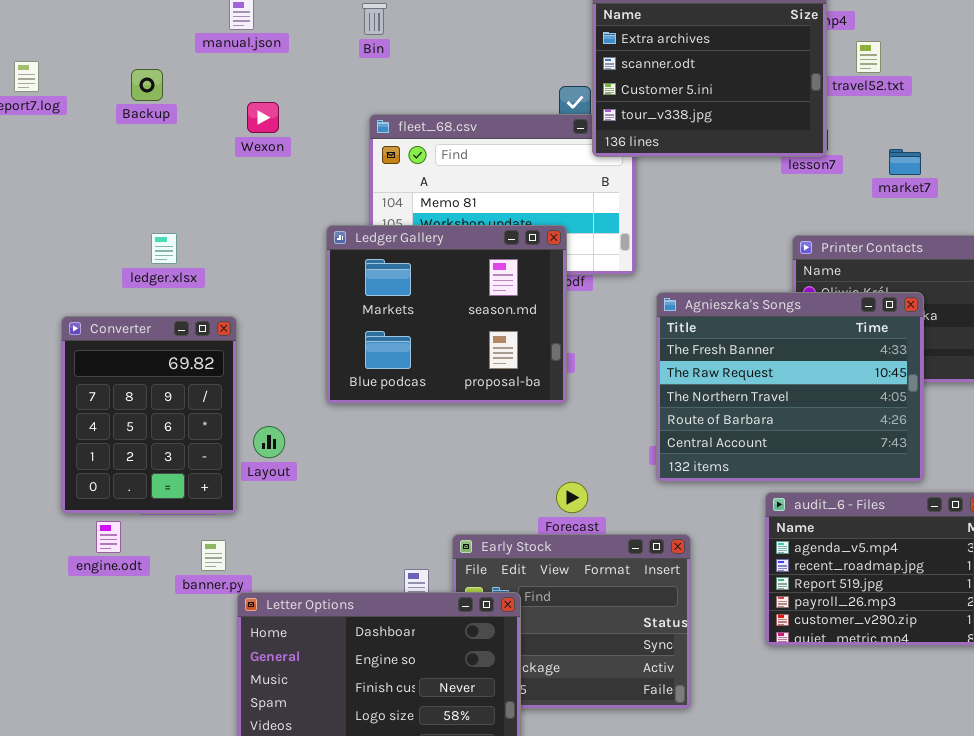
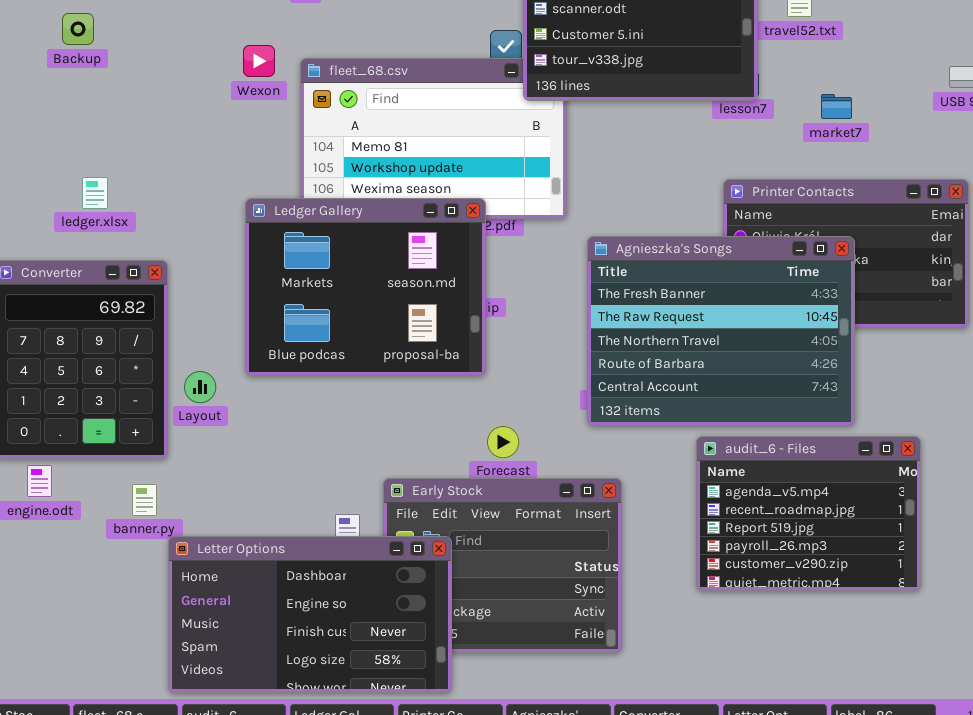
Wexon: [247,102,279,133] -> [243,45,275,77], moved
Ledger Gallery: [326,225,567,404] -> [245,198,486,376], moved

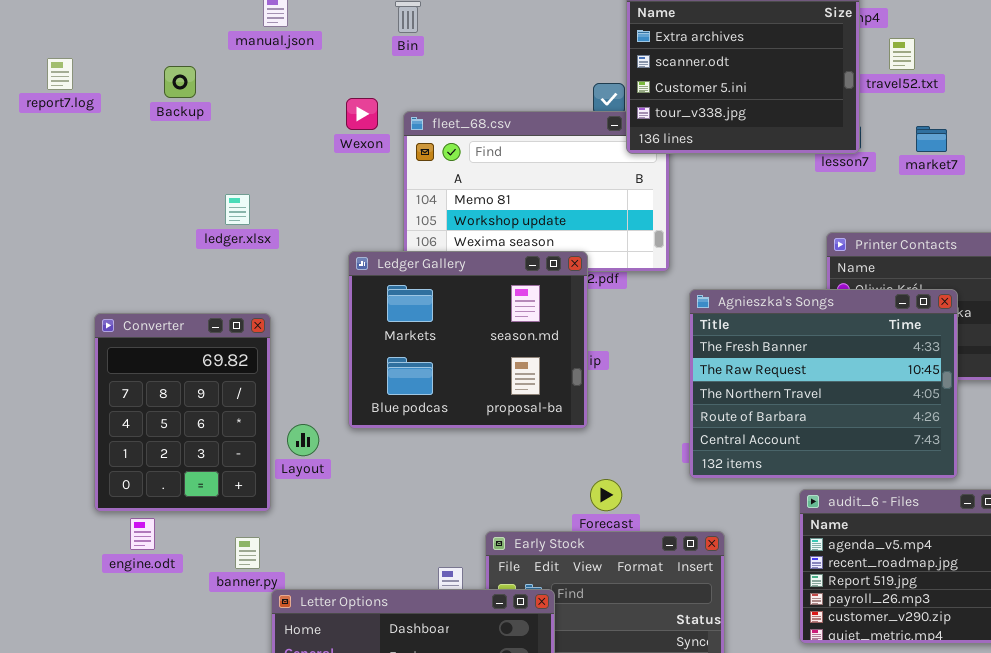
market7: [821,94,852,119] -> [916,126,947,152], moved
ledger.xlsx: [82,177,108,209] -> [225,194,250,225], moved

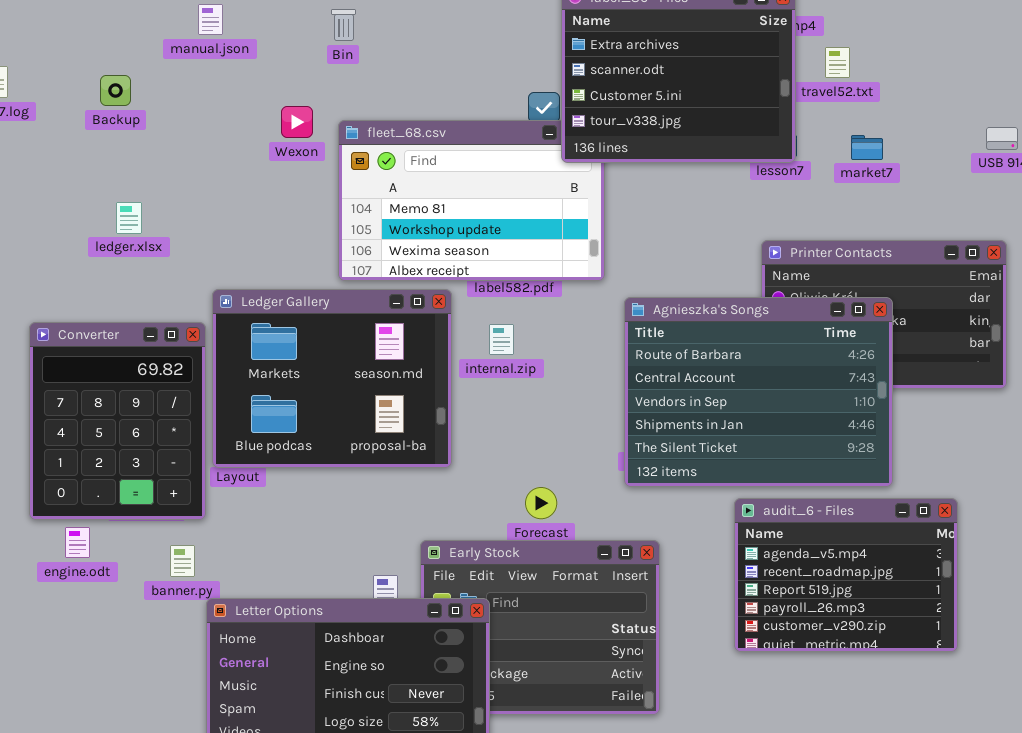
ledger.xlsx: [225,194,250,225] -> [116,202,142,234], moved
Ledger Gallery: [348,251,588,429] -> [212,289,452,468], moved
Agnieszka's Songs: [689,289,958,479] -> [624,297,893,487], scrolled down 3 rows

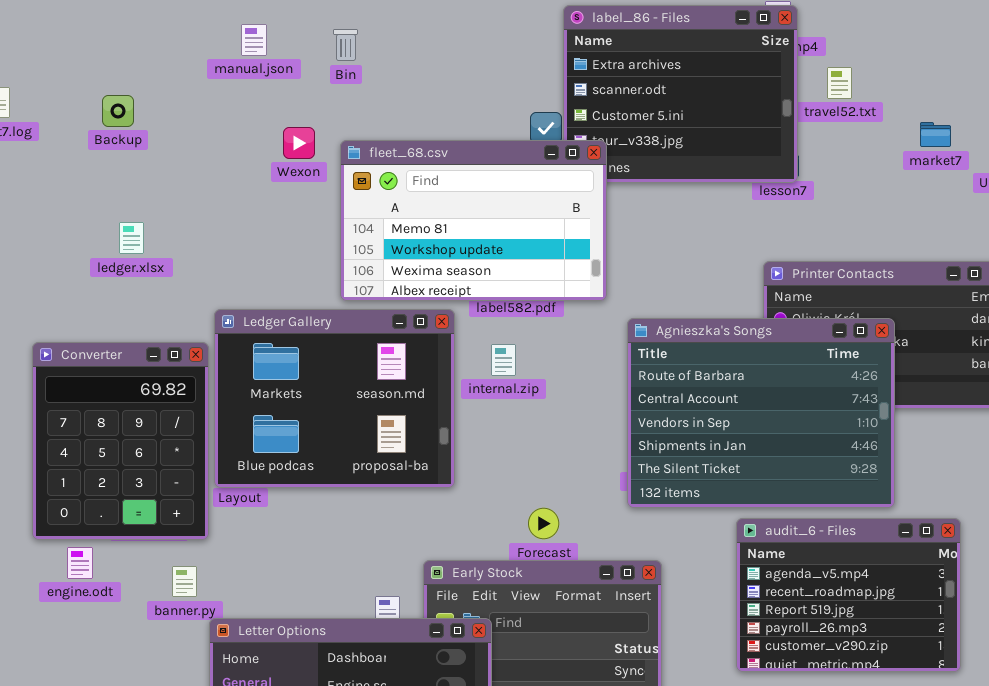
manual.json: [198,4,223,35] -> [241,24,267,56], moved
fleet_68.csv: [338,120,605,281] -> [340,140,607,301], raised
market7: [851,135,883,160] -> [920,122,951,147], moved

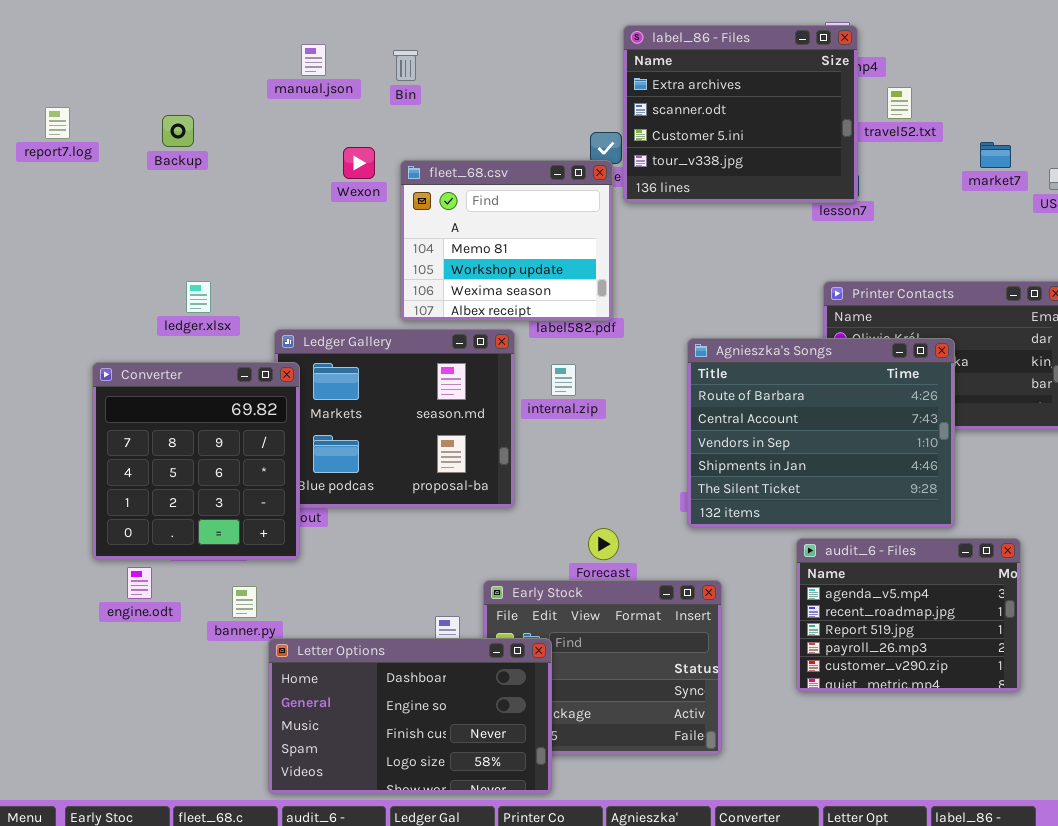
fleet_68.csv: [340,140,607,301] -> [400,160,613,321], resized
ledger.xlsx: [119,222,144,254] -> [186,281,211,313], moved
Converter: [32,342,209,540] -> [92,362,300,560], resized

